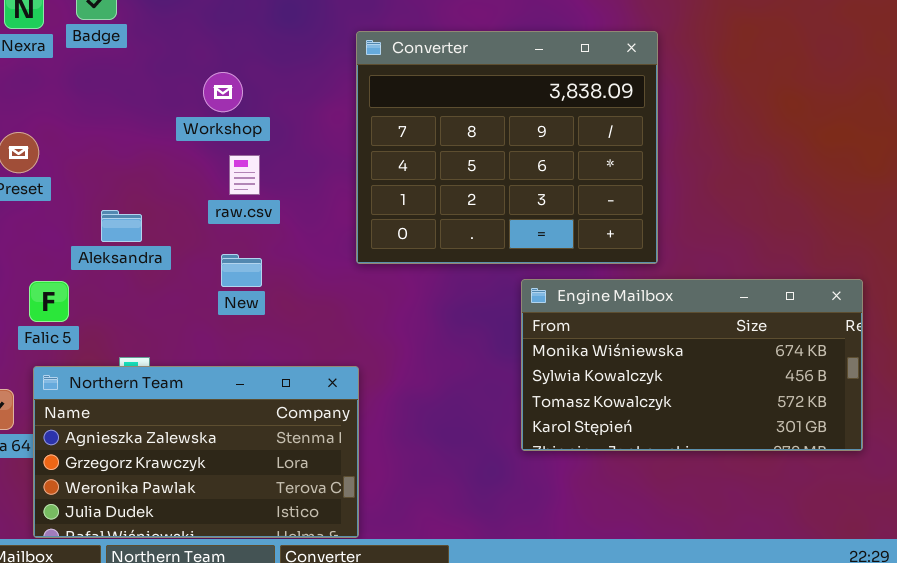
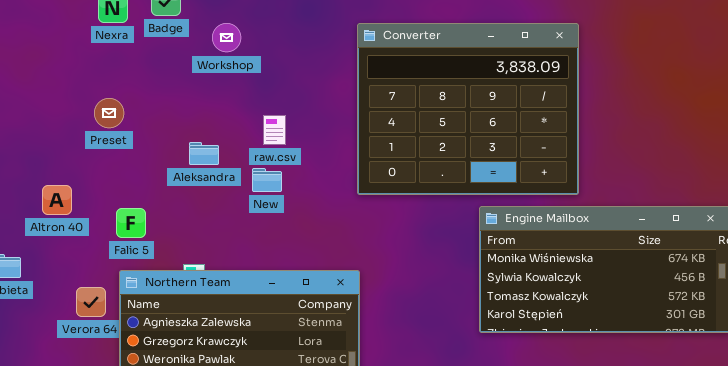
Workshop: [203,72,243,112] -> [212,23,241,52], moved
Aleksandra: [101,210,142,242] -> [189,142,219,165], moved
New: [221,254,262,287] -> [252,168,282,192], moved

